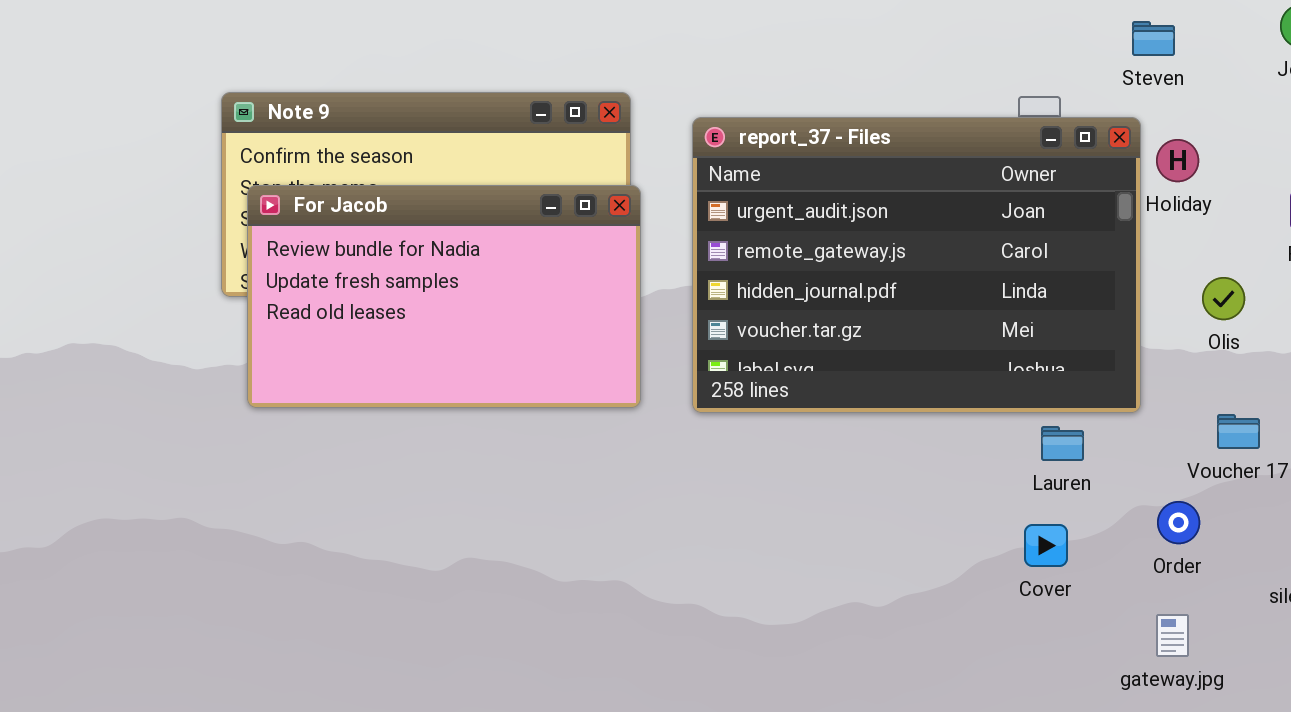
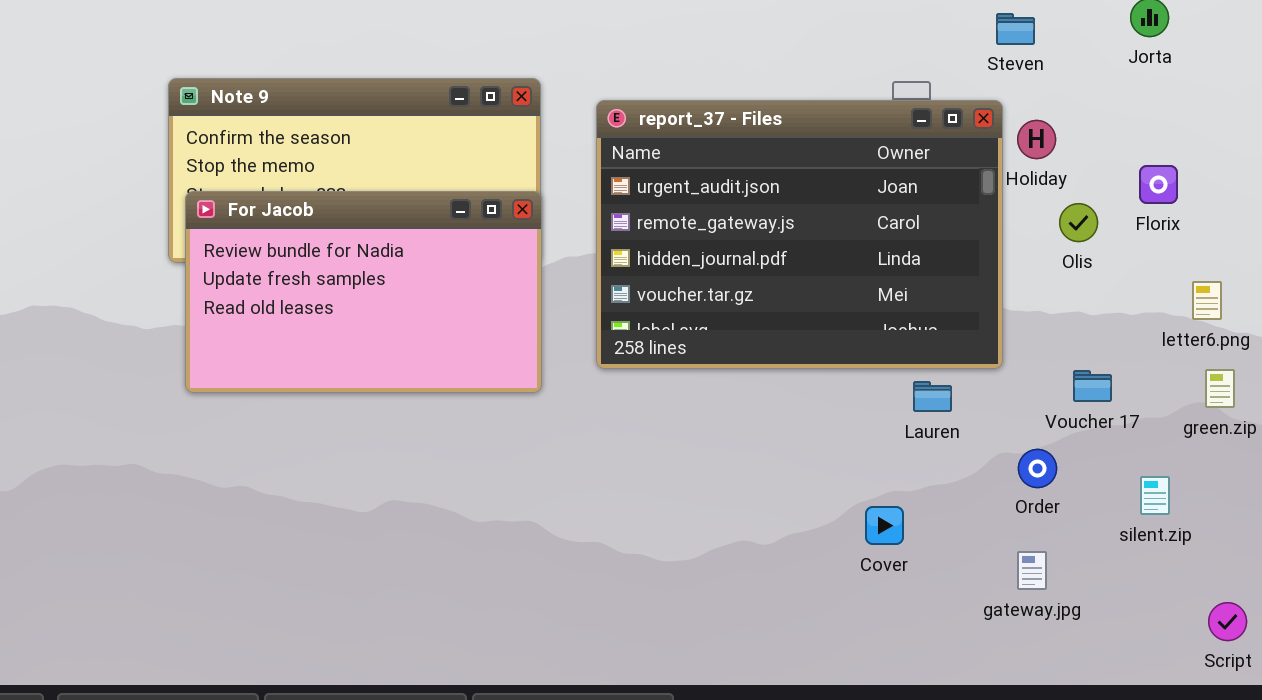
For Jacob: [247,185,641,408] -> [185,191,542,393], moved
Olis: [1202,277,1245,320] -> [1059,203,1098,242], moved
Cover: [1024,524,1068,567] -> [865,506,904,545], moved

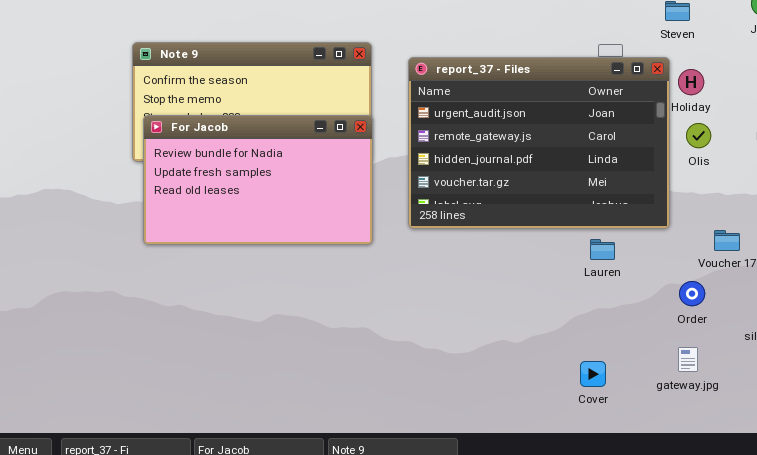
Olis: [1059,203,1098,242] -> [686,123,711,148], moved
Lauren: [913,381,952,412] -> [590,239,615,260], moved
Cover: [865,506,904,545] -> [580,361,606,387], moved

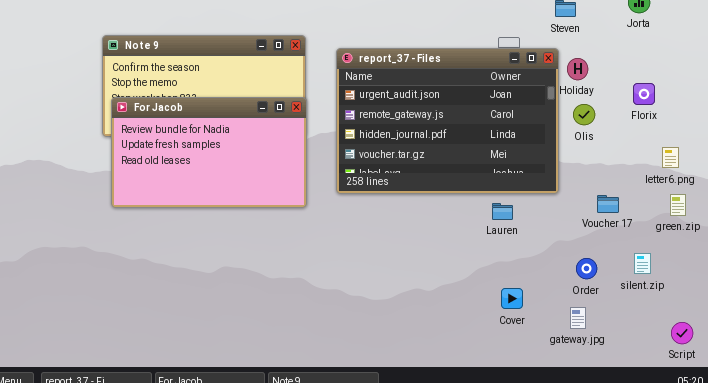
Order: [679,281,705,306] -> [576,258,597,279], moved
gateway.jpg: [678,347,698,372] -> [570,307,586,329], moved
Cover: [580,361,606,387] -> [501,288,523,309], moved

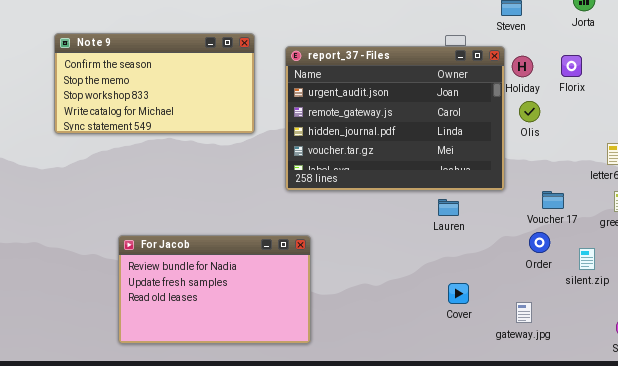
Florix: [633,83,655,105] -> [561,55,582,77], moved
For Jacob: [111,97,307,208] -> [118,235,311,344], moved
Order: [576,258,597,279] -> [529,232,550,253], moved

